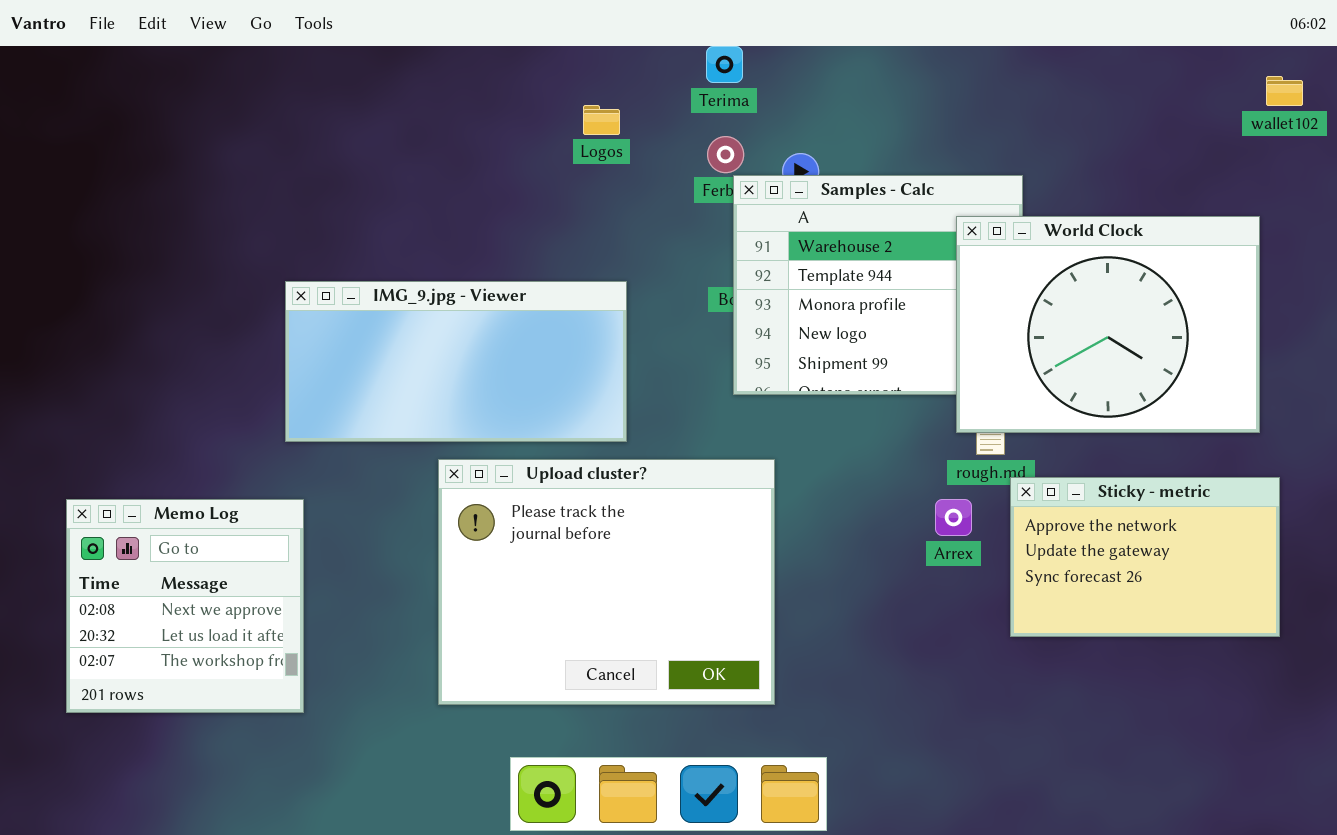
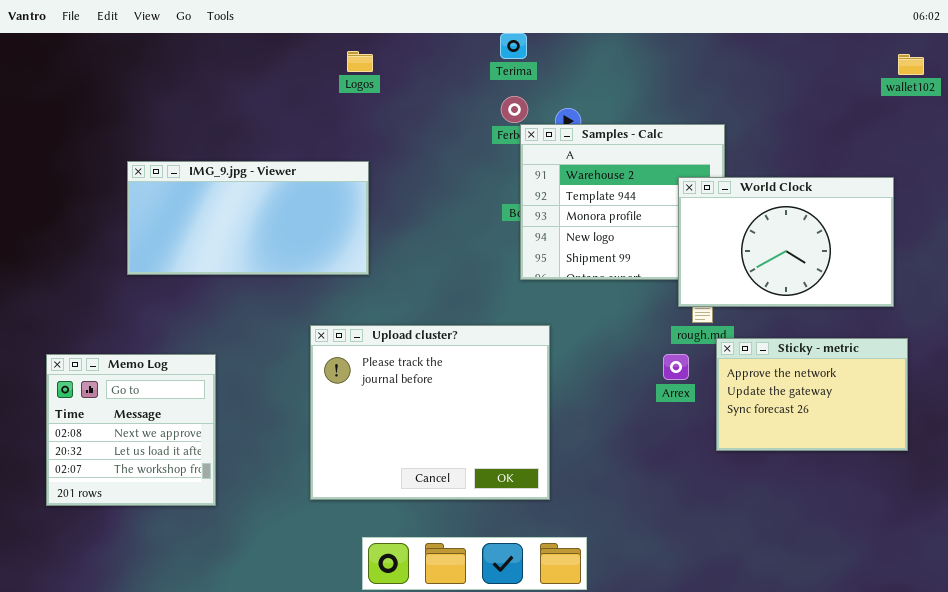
Logos: [583,105,620,135] -> [347,51,373,72], moved
World Clock: [956,216,1260,433] -> [678,177,894,307], resized
IMG_9.jpg - Viewer: [285,281,627,442] -> [127,161,369,275], moved

